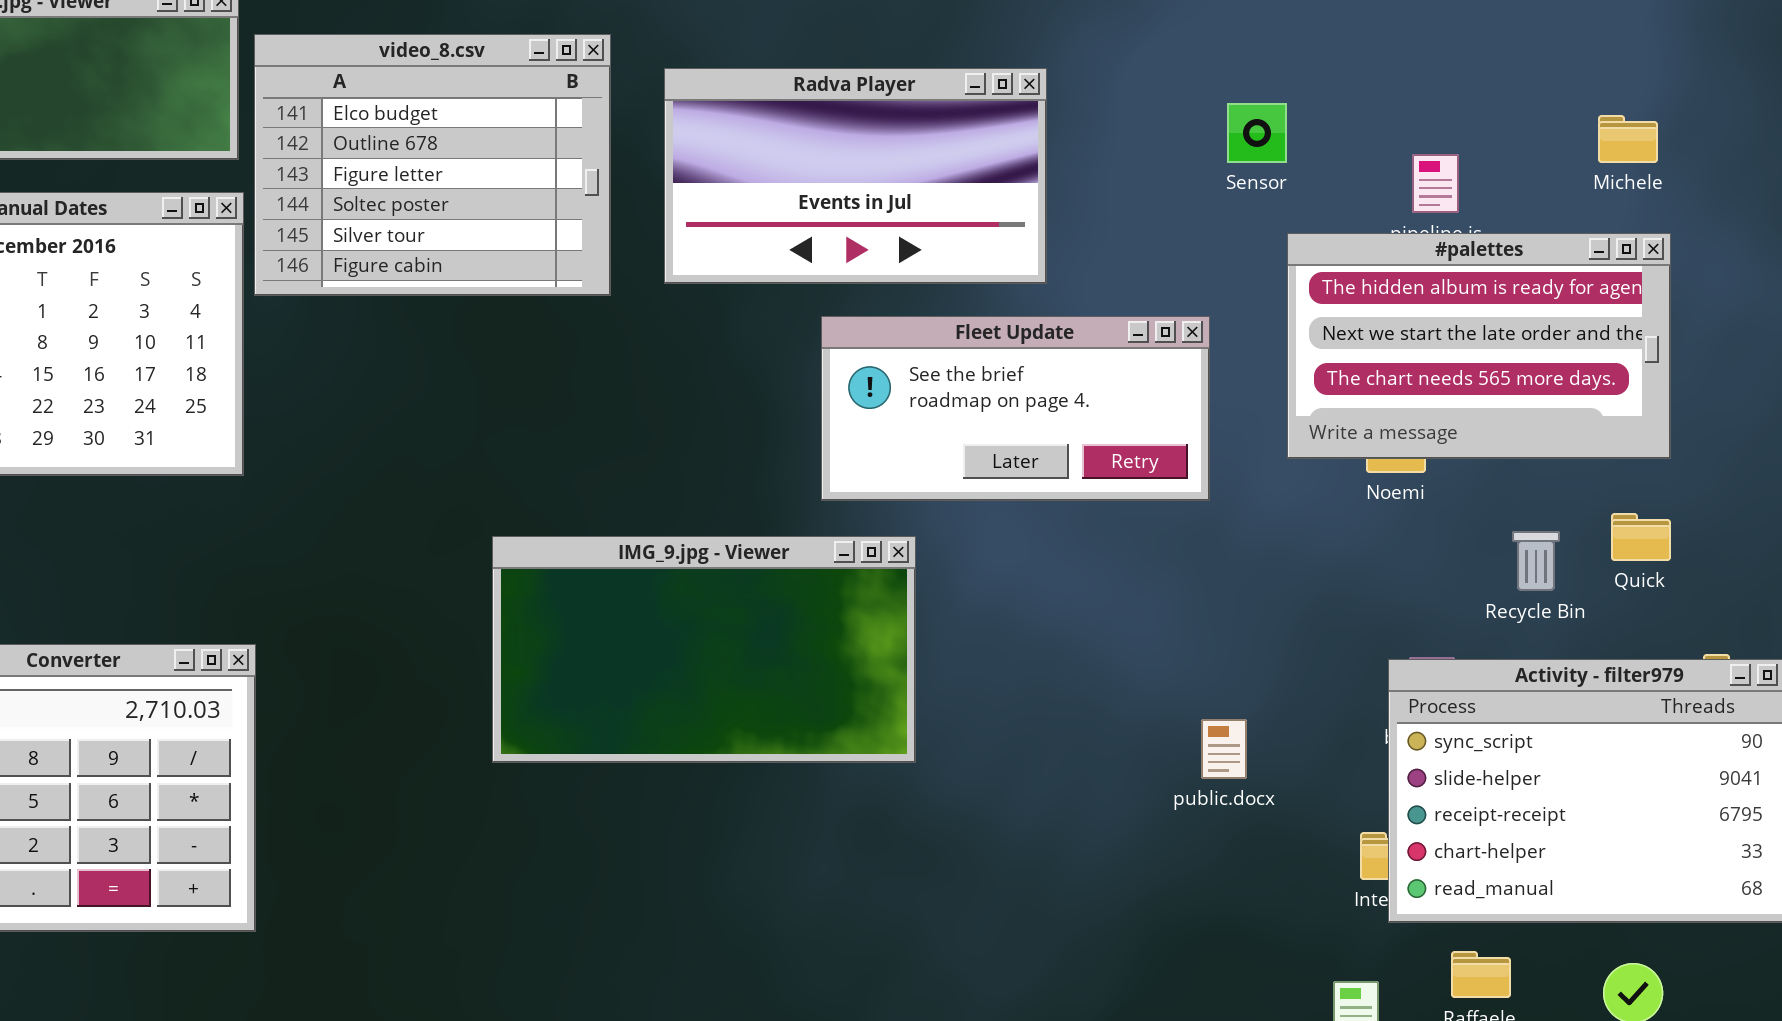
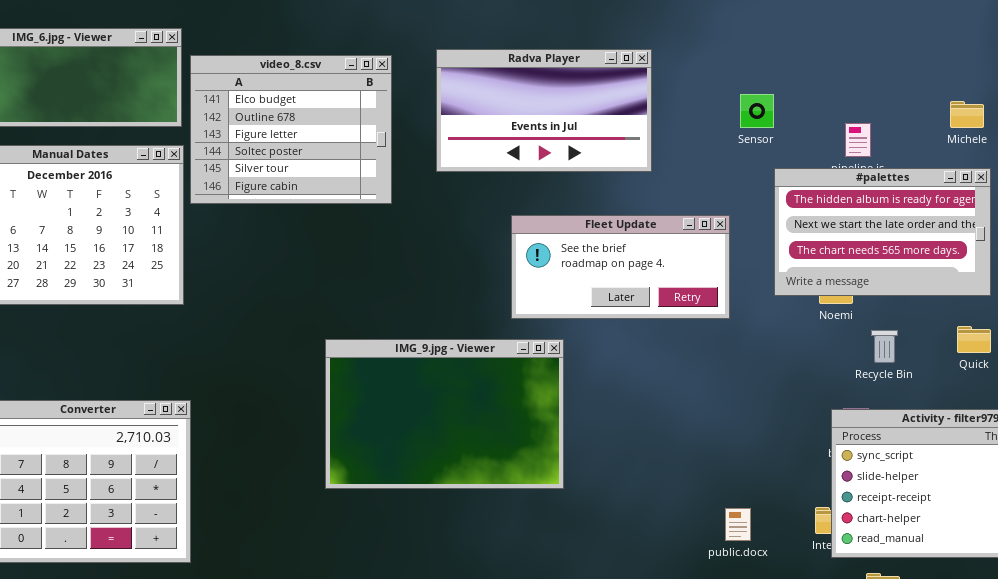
Radva Player: [664,68,1047,284] -> [436,49,652,172], moved
Recycle Bin: [1512,531,1560,591] -> [871,330,898,363], moved
IMG_9.jpg - Viewer: [492,536,916,763] -> [325,339,564,489], resized
public.docx: [1201,719,1247,779] -> [725,508,751,541], moved

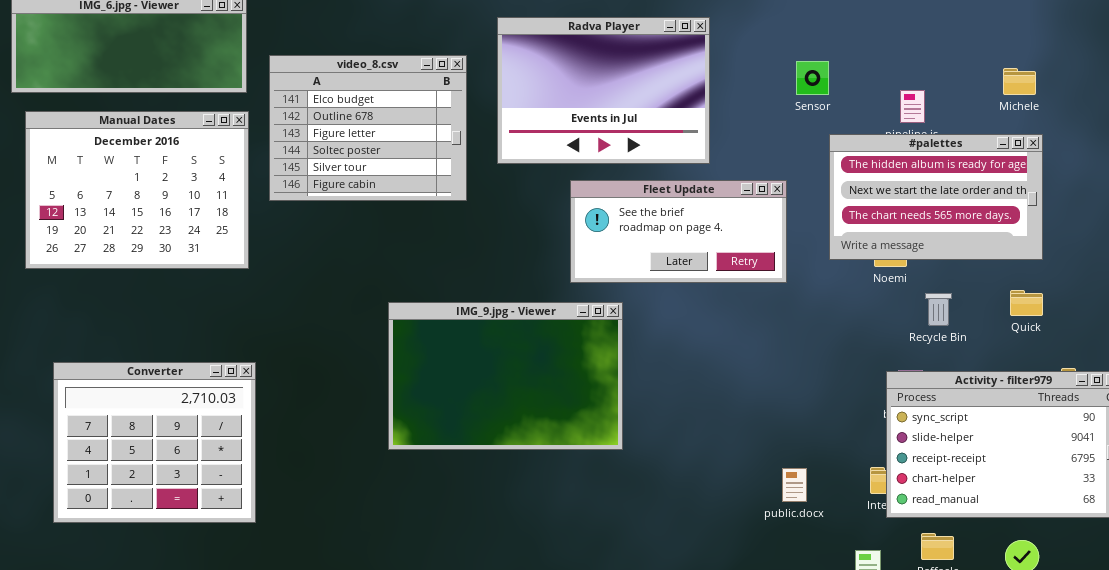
Radva Player: [436,49,652,172] -> [497,17,710,164], resized
video_8.csv: [190,55,392,204] -> [269,55,467,201], moved

